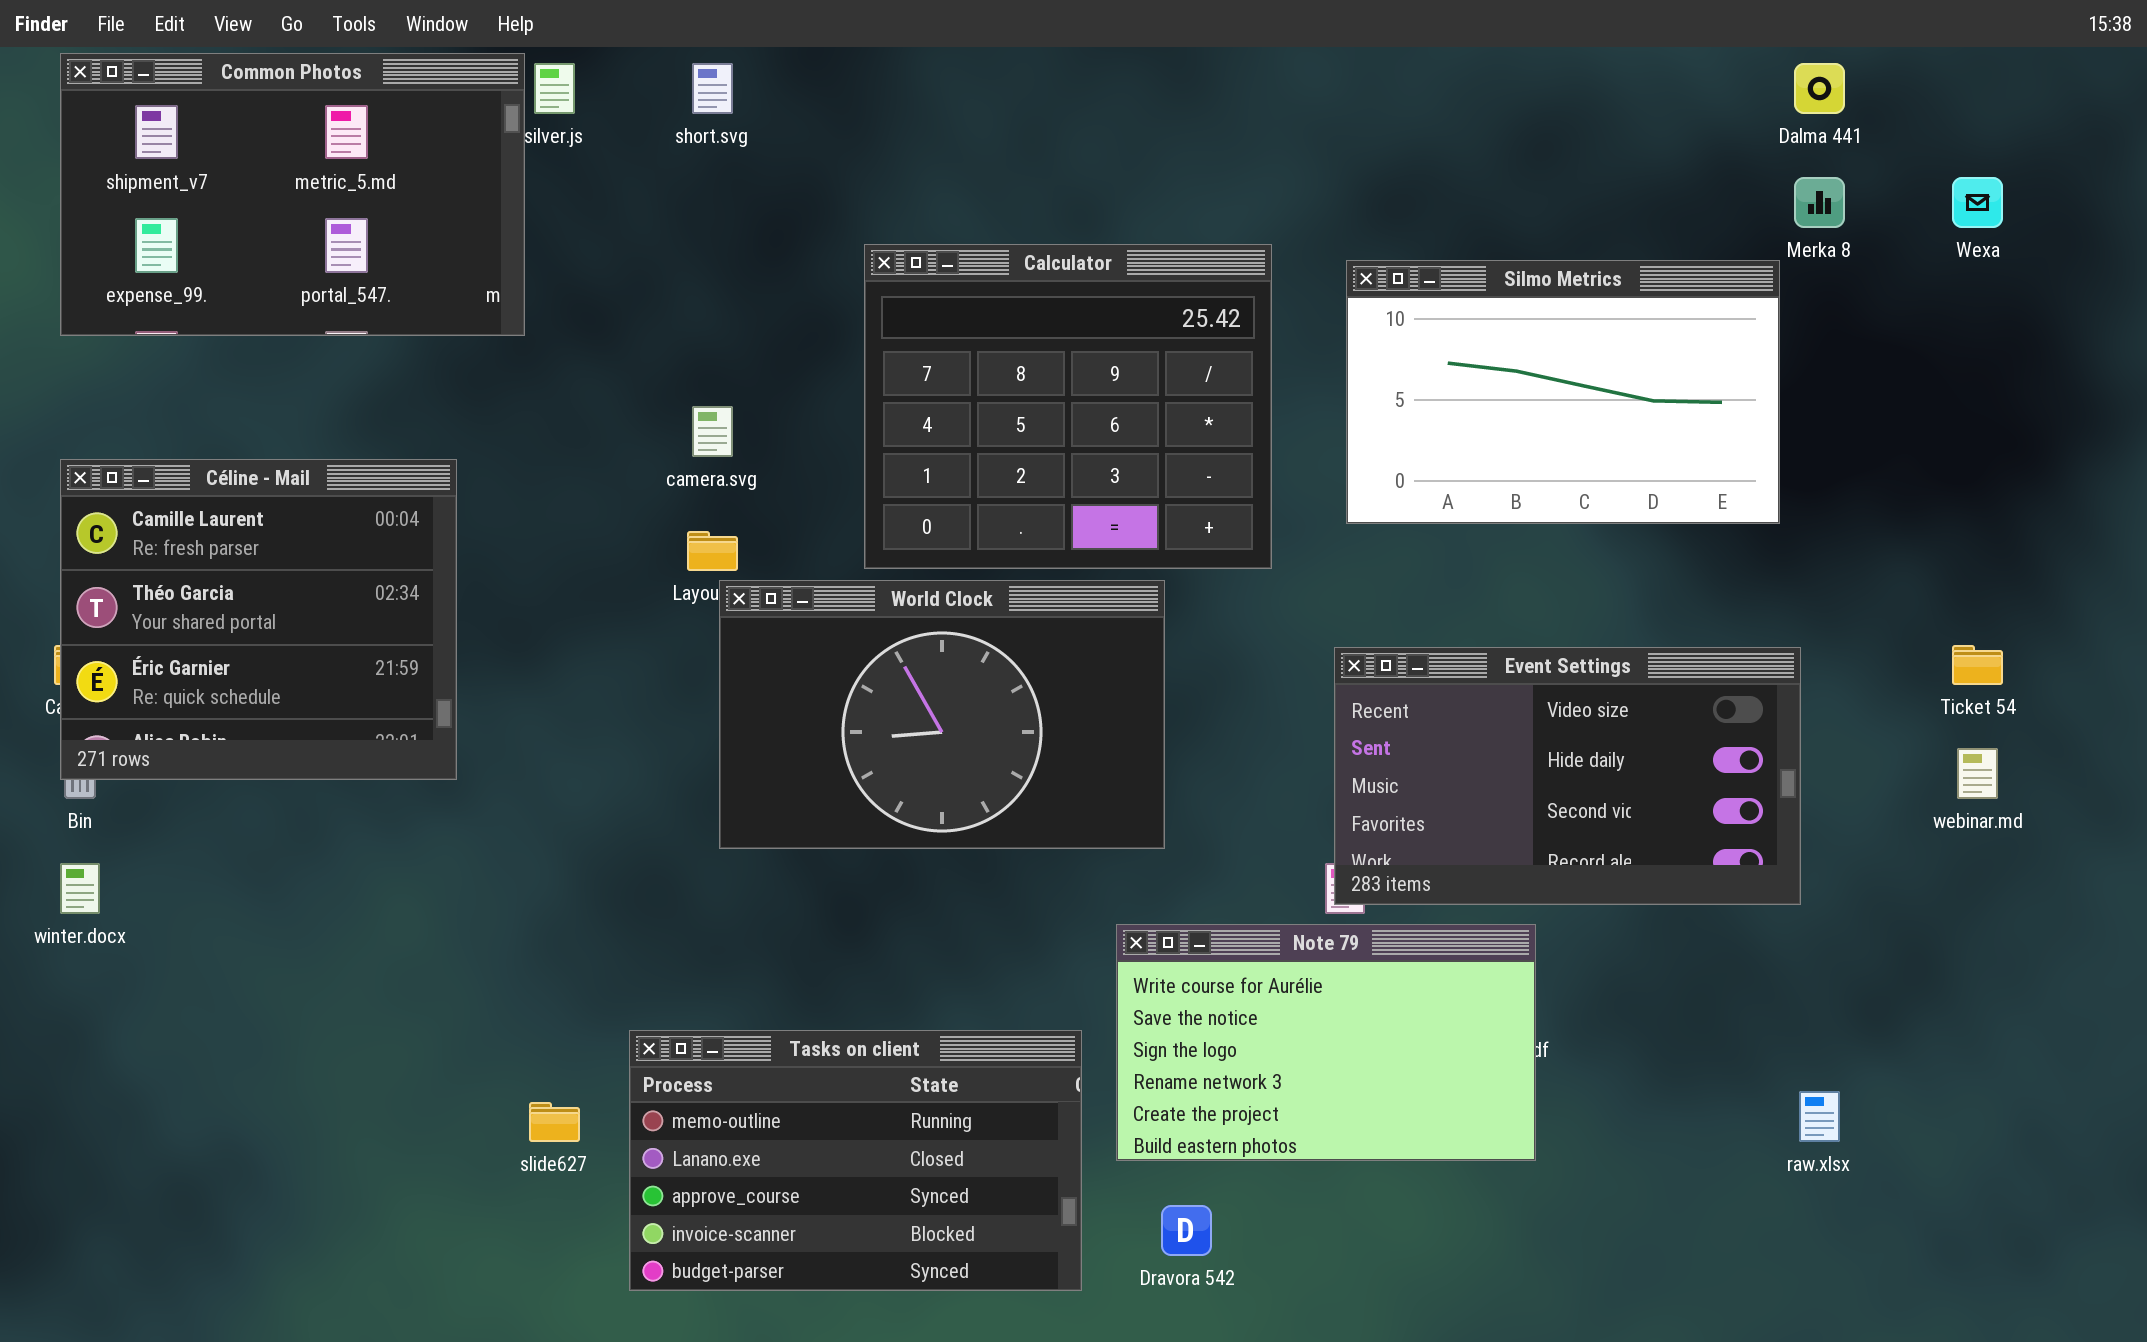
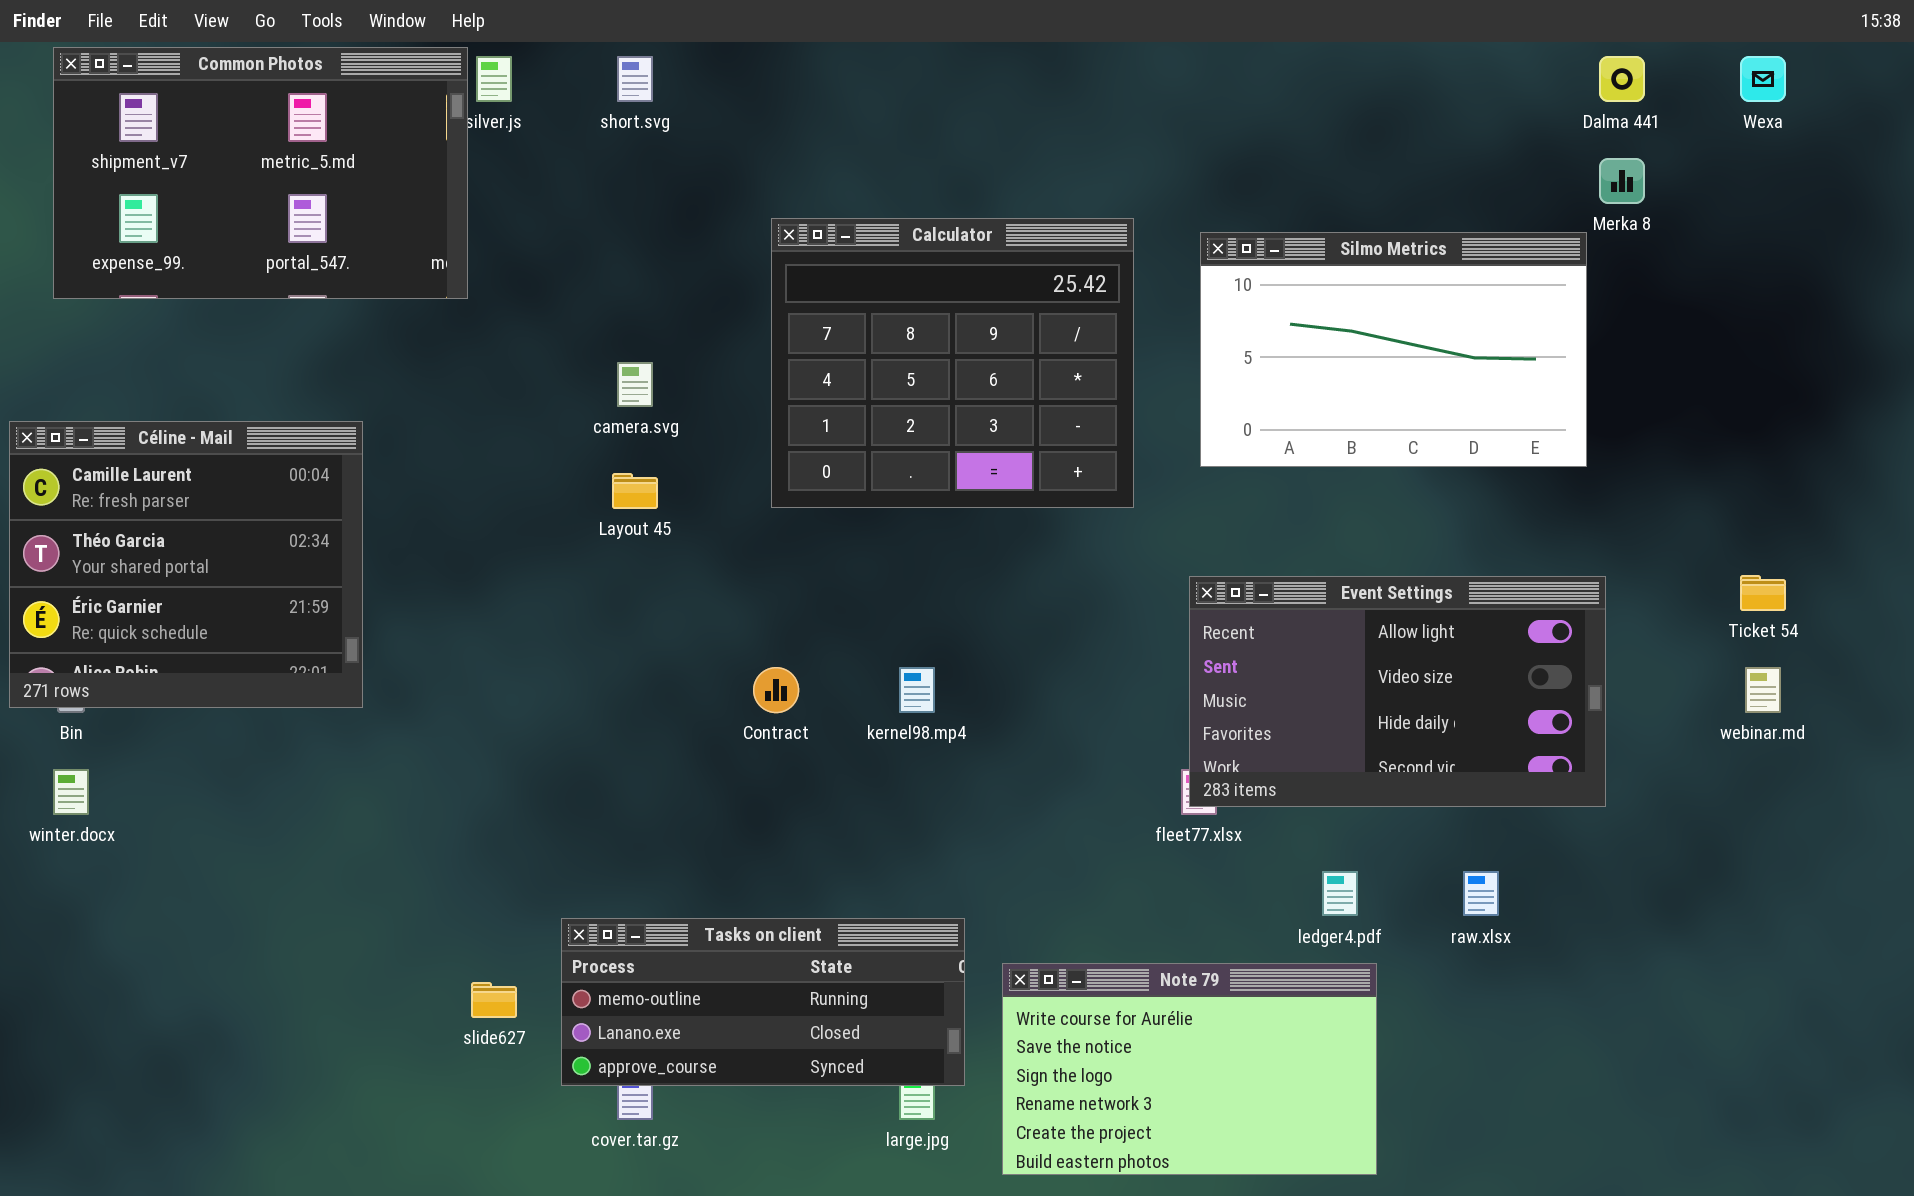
Wexa: [1952,177,2003,228] -> [1740,56,1786,102], moved
Céline - Mail: [60,459,457,780] -> [9,421,363,708], moved
World Clock: [719,580,1165,849] -> none, closed
Event Settings: [1334,647,1801,905] -> [1189,576,1606,807], scrolled up 1 row
Note 79: [1116,924,1536,1161] -> [1002,963,1377,1175], moved
Tasks on client: [629,1030,1082,1291] -> [561,918,965,1086], resized
raw.xlsx: [1799,1091,1840,1142] -> [1463,871,1499,916], moved

